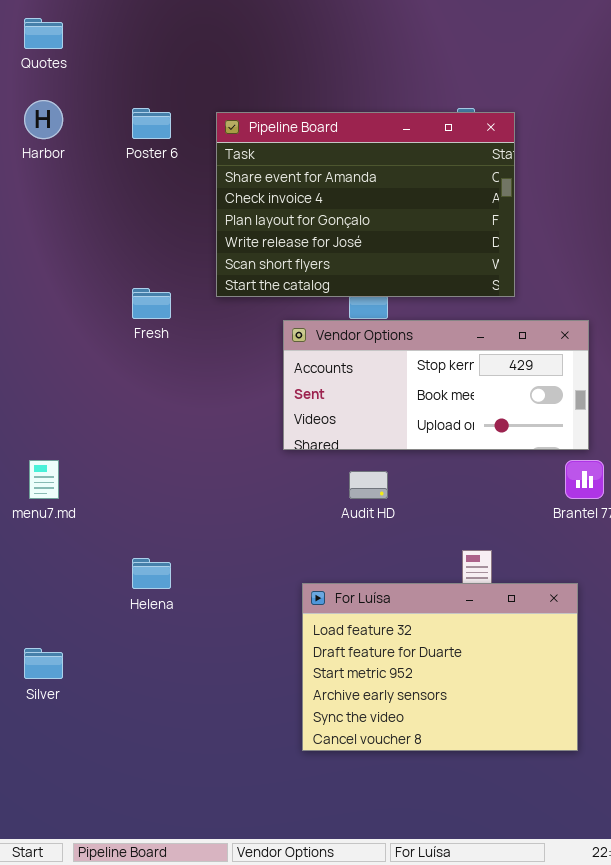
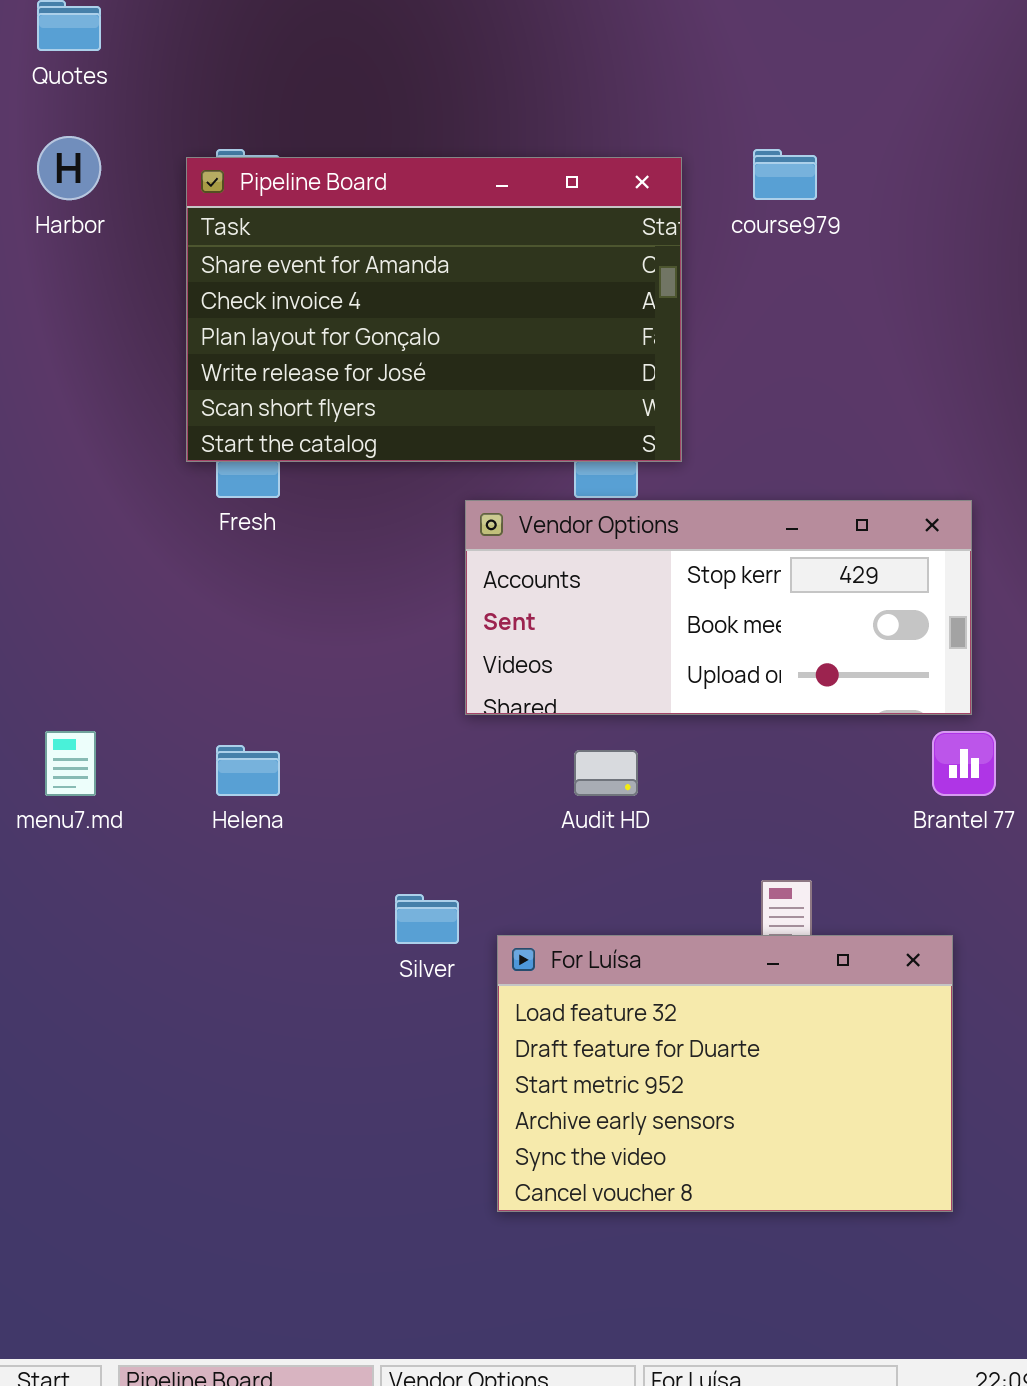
Pipeline Board: [216,112,515,297] -> [186,157,682,462], moved
Helena: [132,558,171,589] -> [216,745,280,796], moved
Silver: [24,648,63,679] -> [395,894,459,944], moved

